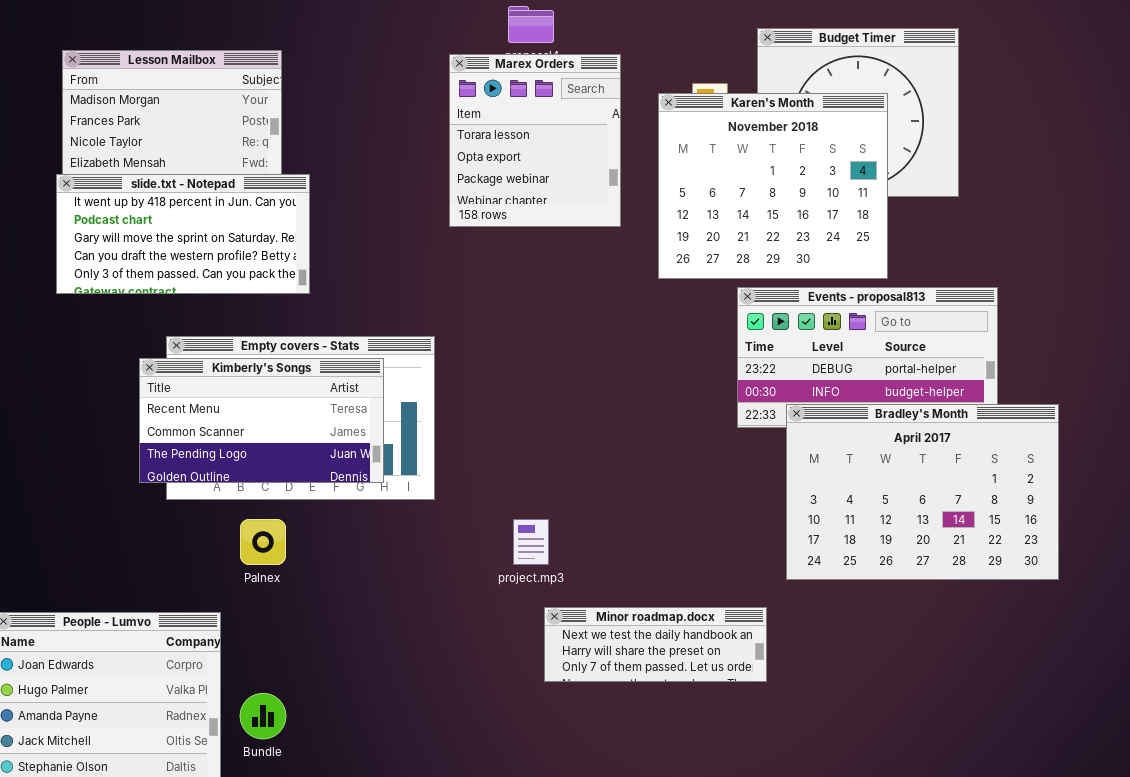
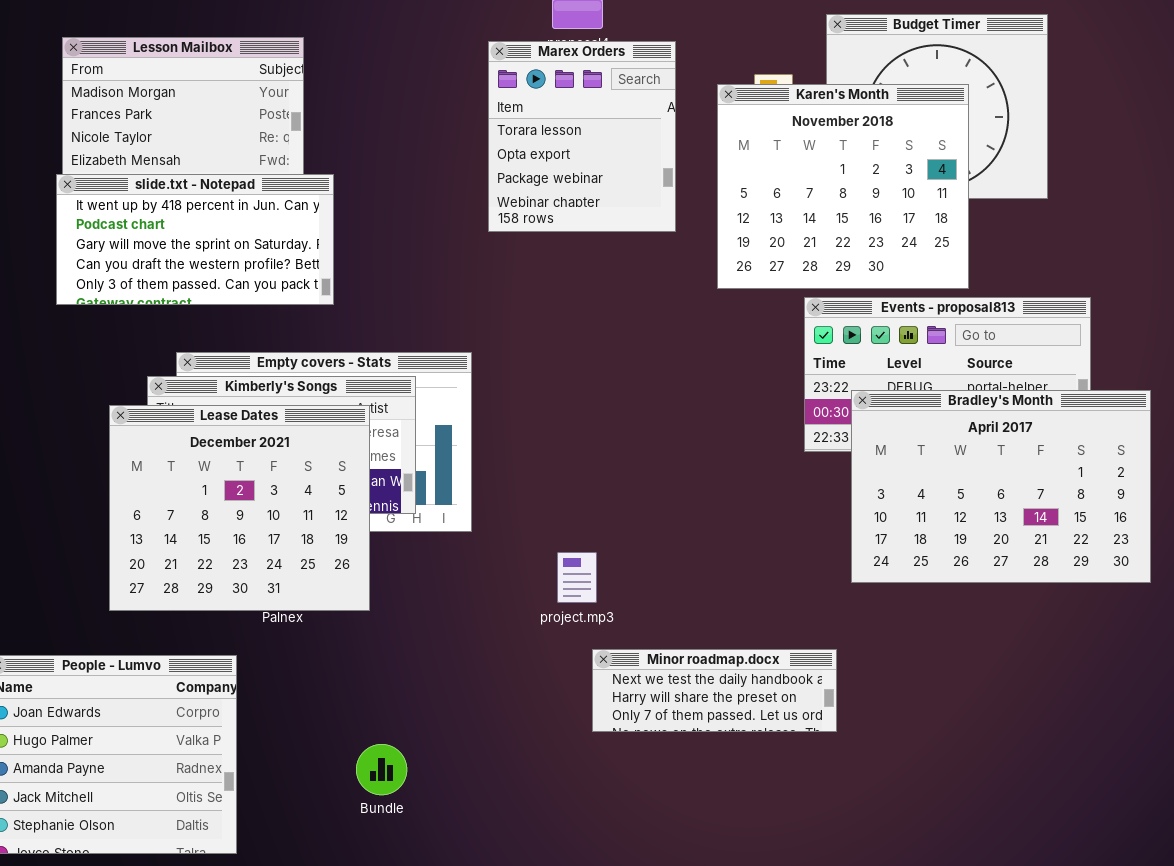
Lease Dates: none -> [109,405,370,611], opened
Bradley's Month: [786,404,1059,580] -> [851,390,1151,583], moved
Bundle: [240,693,286,739] -> [356,744,407,795], moved

